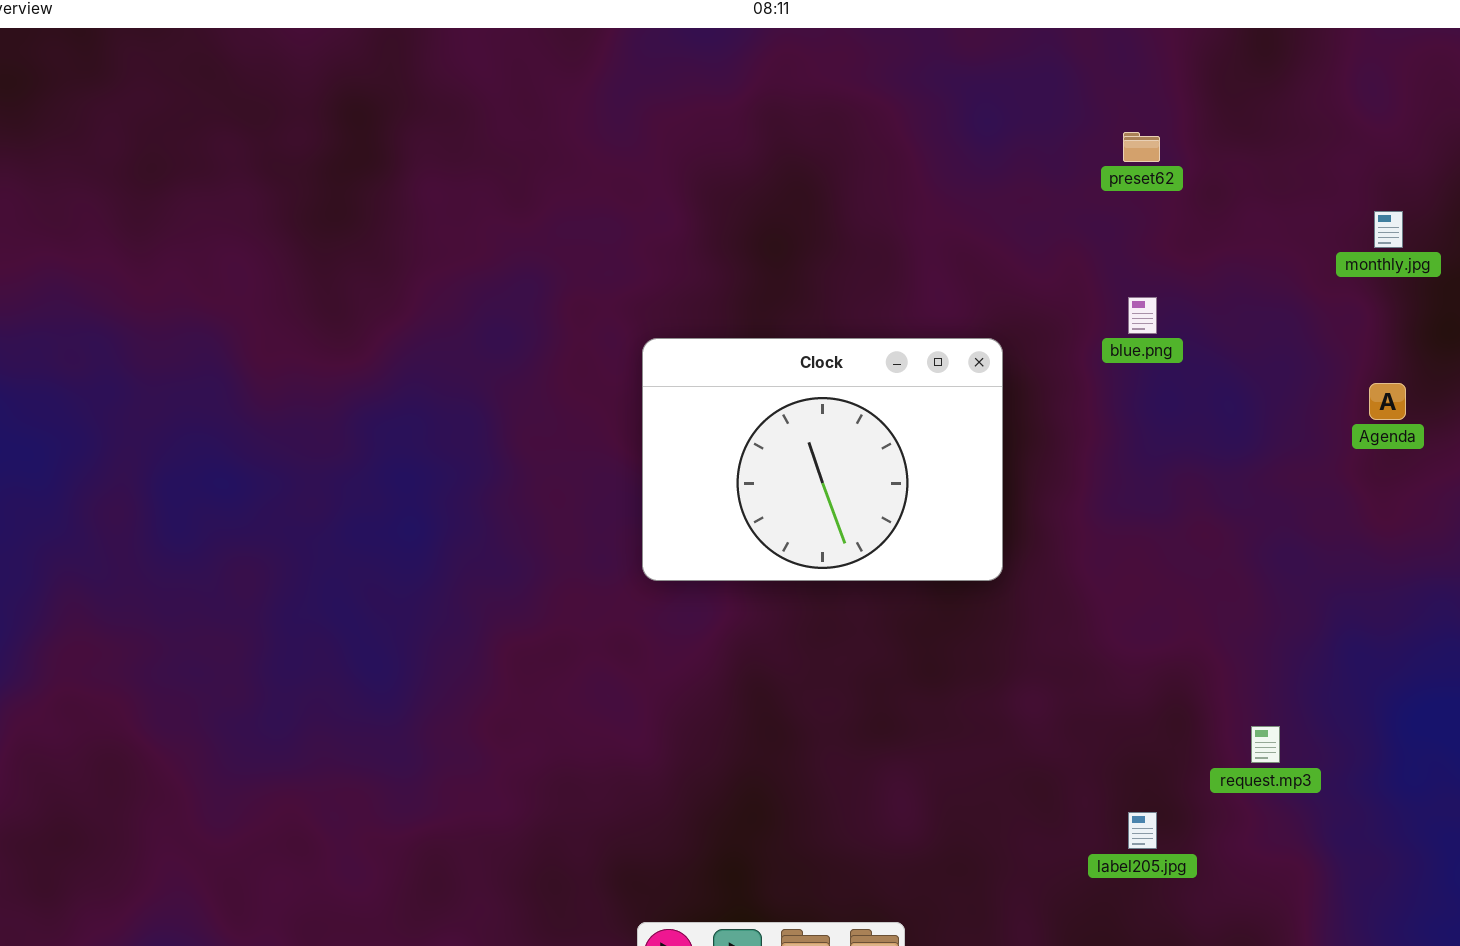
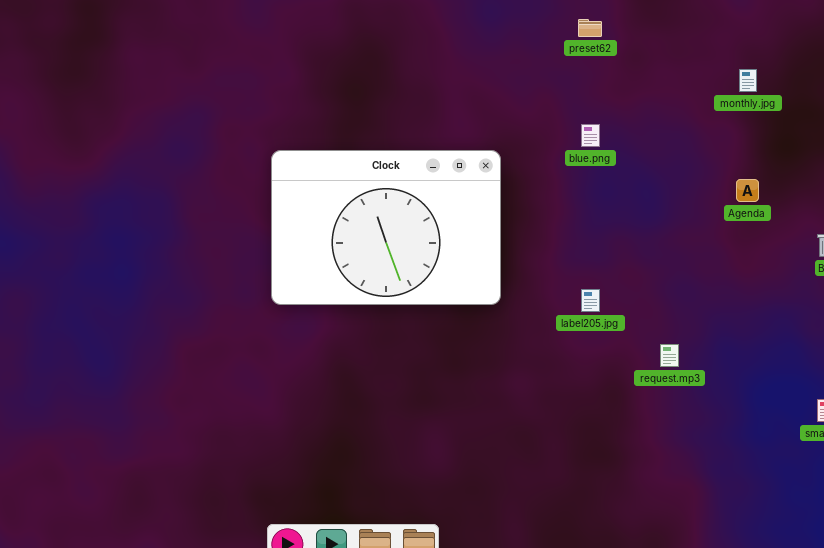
request.mp3: [1251,726,1280,763] -> [660,344,679,367], moved
label205.jpg: [1128,812,1157,849] -> [581,289,600,312], moved

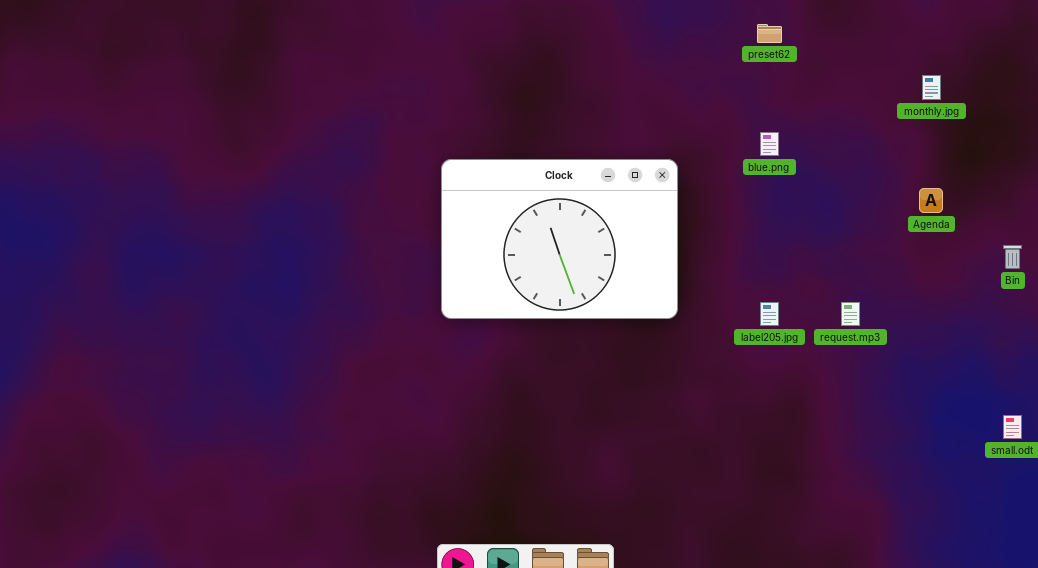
request.mp3: [660,344,679,367] -> [841,302,860,326], moved

